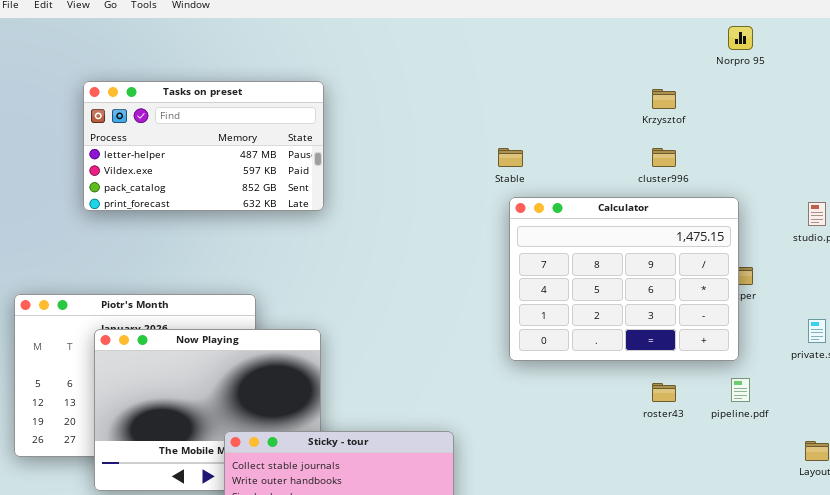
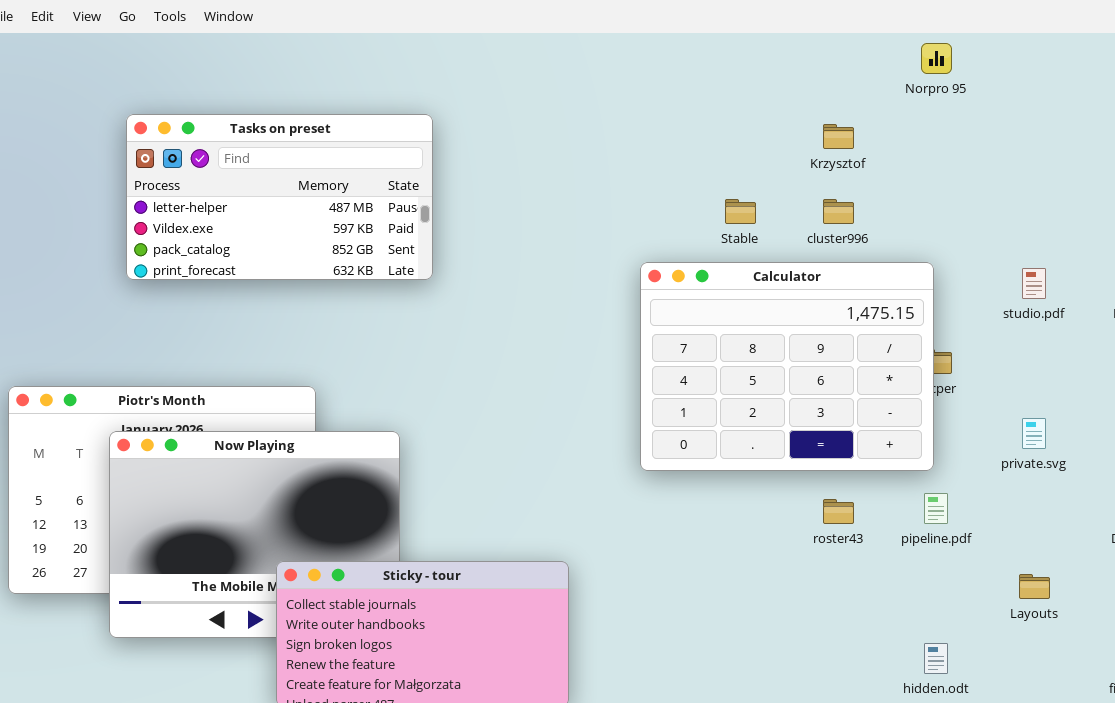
Tasks on preset: [83,81,324,211] -> [126,114,433,280], moved
Stable: [498,148,523,167] -> [725,199,756,224], moved

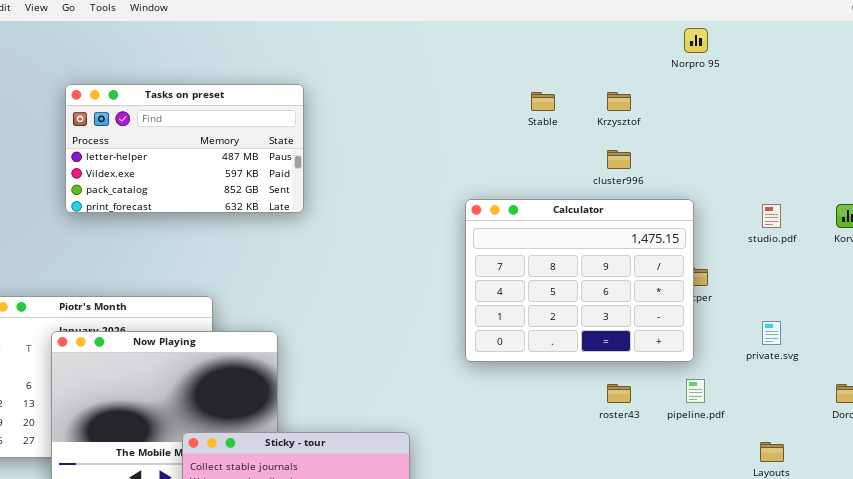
Stable: [725,199,756,224] -> [531,92,555,111], moved

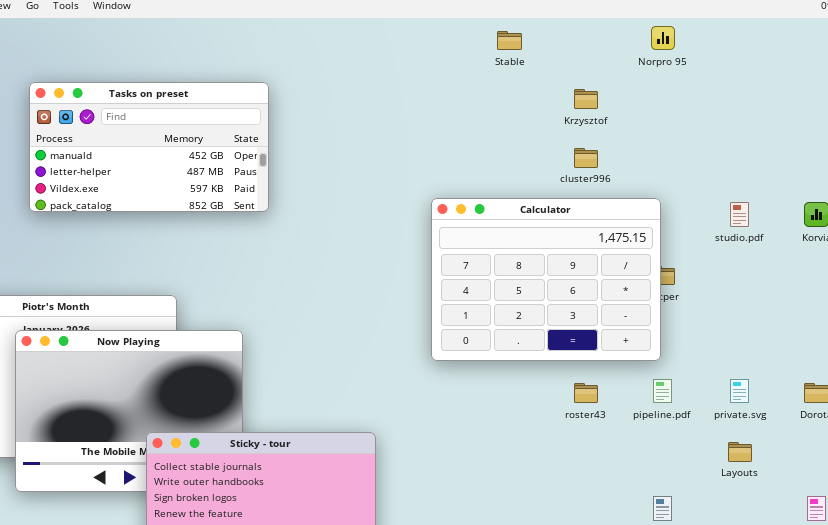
Tasks on preset: [65,84,304,213] -> [29,82,269,212], scrolled up 1 row
Stable: [531,92,555,111] -> [497,31,522,50], moved
private.svg: [762,321,781,345] -> [730,379,749,403], moved

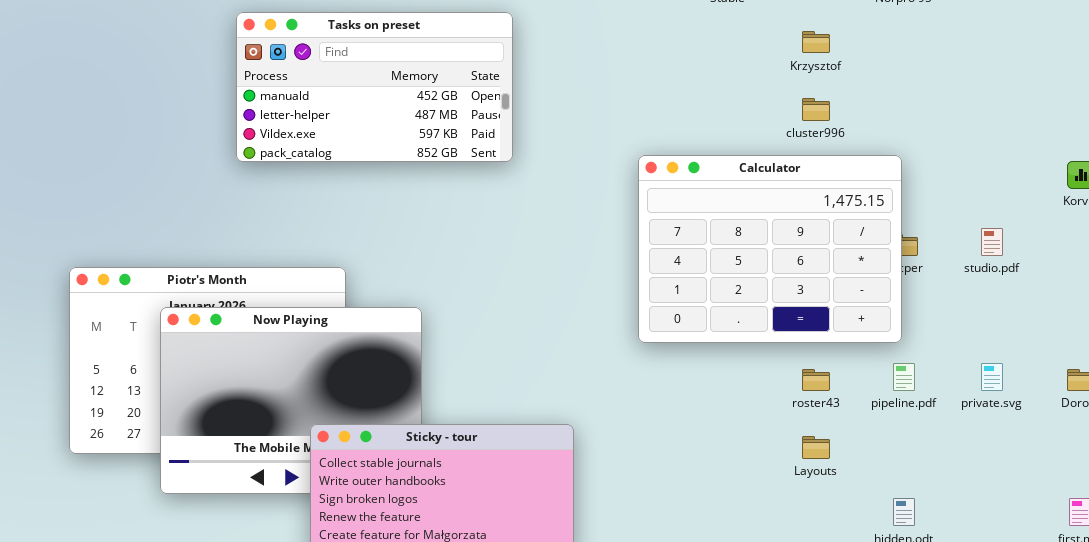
Tasks on preset: [29,82,269,212] -> [236,12,513,162], moved
studio.pdf: [730,202,749,227] -> [981,228,1003,256], moved
Layouts: [728,442,752,462] -> [802,436,830,459], moved

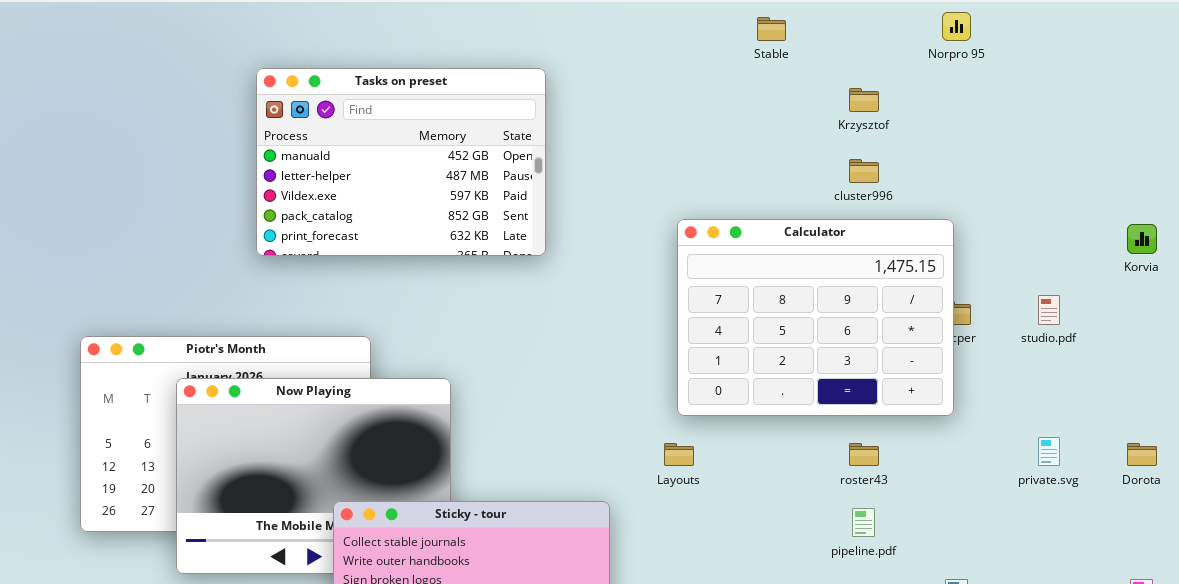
Tasks on preset: [236,12,513,162] -> [256,68,546,256], resized
pipeline.pdf: [893,363,915,391] -> [852,508,875,537], moved
Layouts: [802,436,830,459] -> [664,443,694,466], moved

